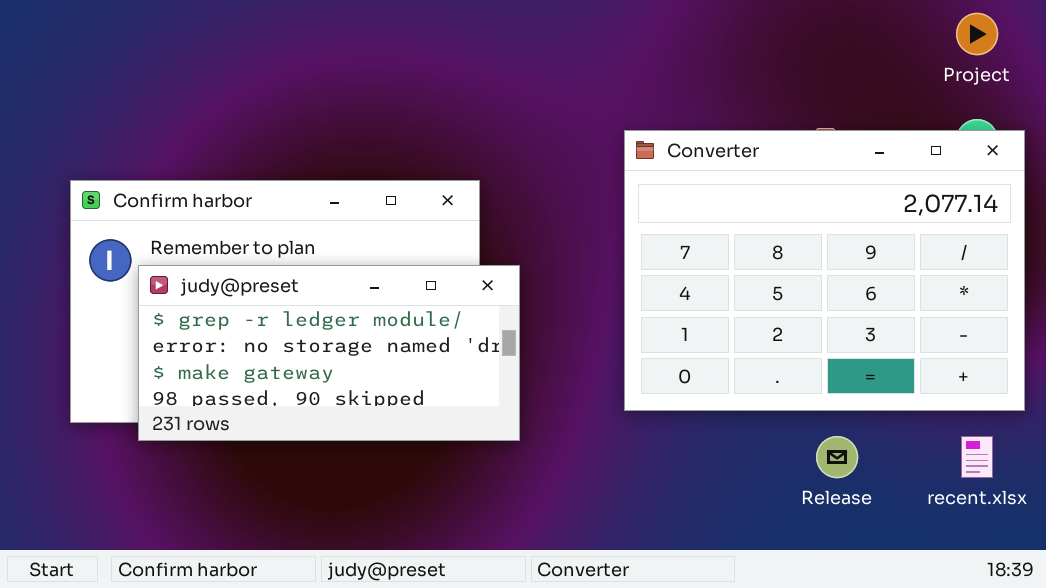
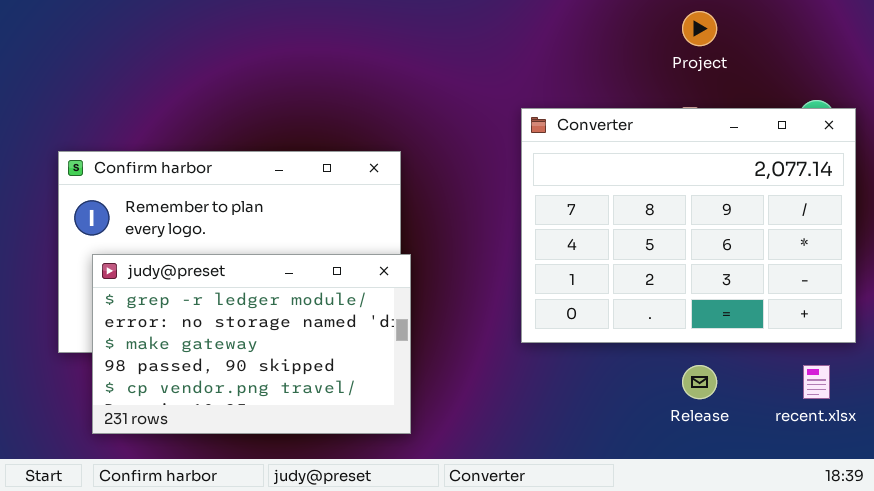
Project: [956,13,998,55] -> [682,11,717,46], moved
judy@preset: [138,265,520,441] -> [92,254,411,434], moved, resized

